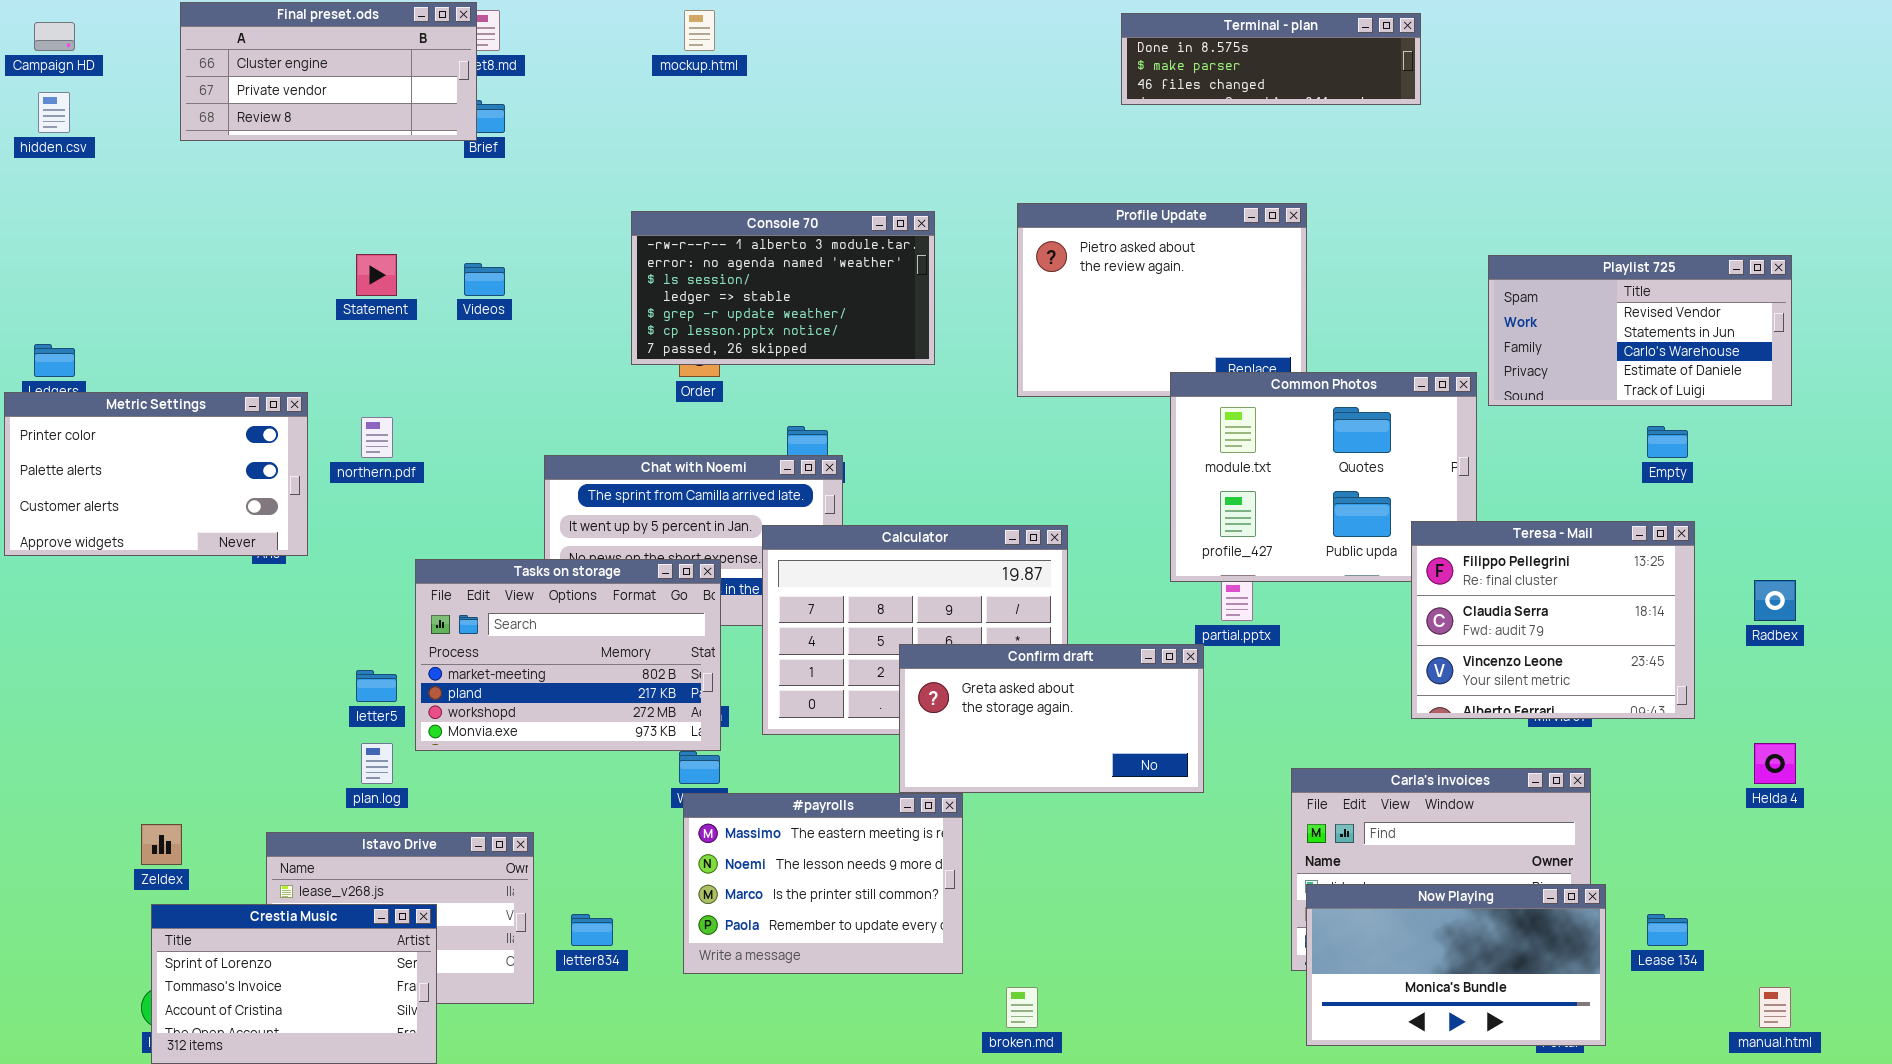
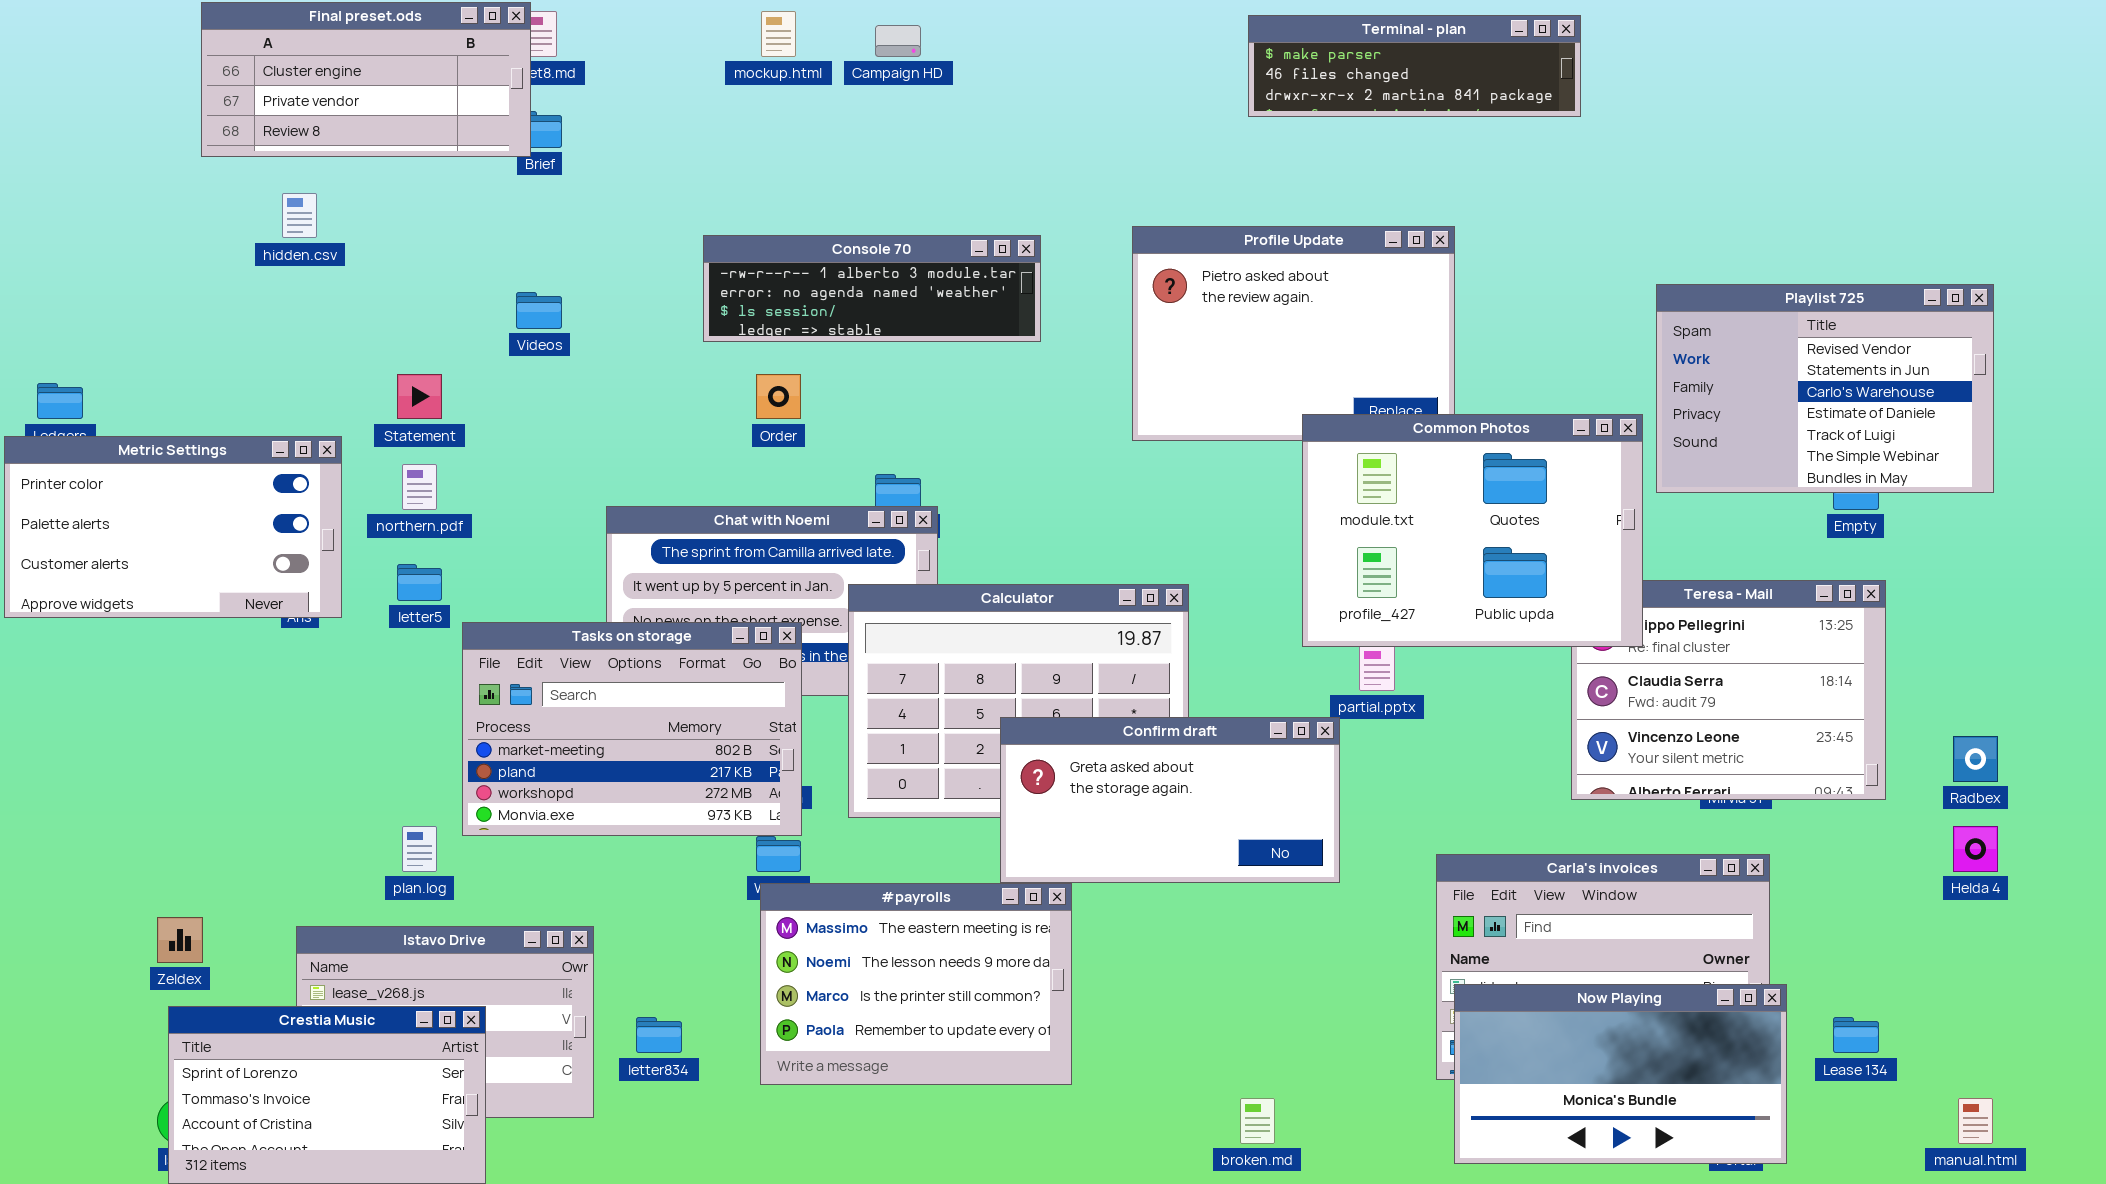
Terminal - plan: [1121,13,1421,105] -> [1248,15,1581,117], scrolled down 1 row
Campaign HD: [34,22,75,51] -> [875,25,921,57], moved
hidden.csv: [38,92,70,133] -> [282,193,317,238], moved
Console 70: [631,211,935,365] -> [703,235,1041,342], resized
Statement: [356,254,397,296] -> [397,374,442,419], moved
Playlist 725: [1488,255,1792,406] -> [1656,284,1994,493], resized
Common Photos: [1170,372,1477,582] -> [1302,414,1643,647], raised
Radbex: [1754,580,1796,621] -> [1953,736,1998,782], moved
letter5: [356,670,397,702] -> [397,564,442,601], moved
broken.md: [1006,987,1038,1028] -> [1240,1098,1275,1144], moved

